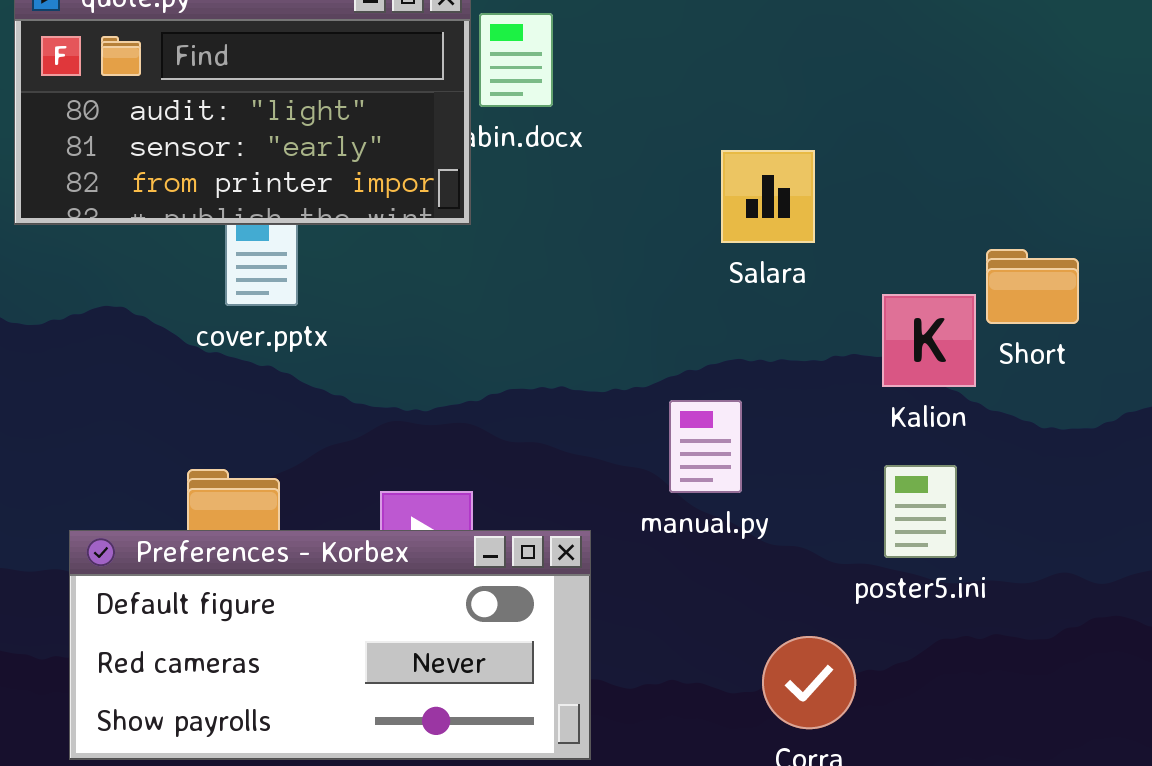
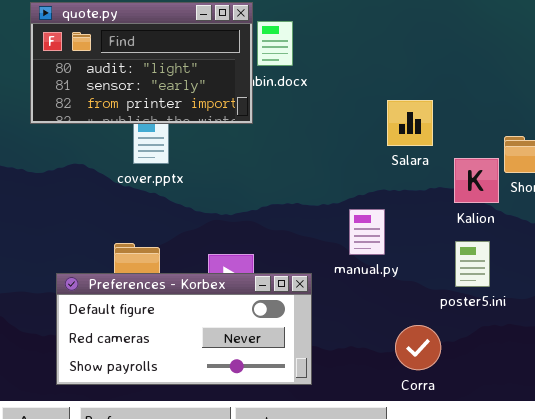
Salara: [721,150,815,243] -> [387,100,433,146], moved

